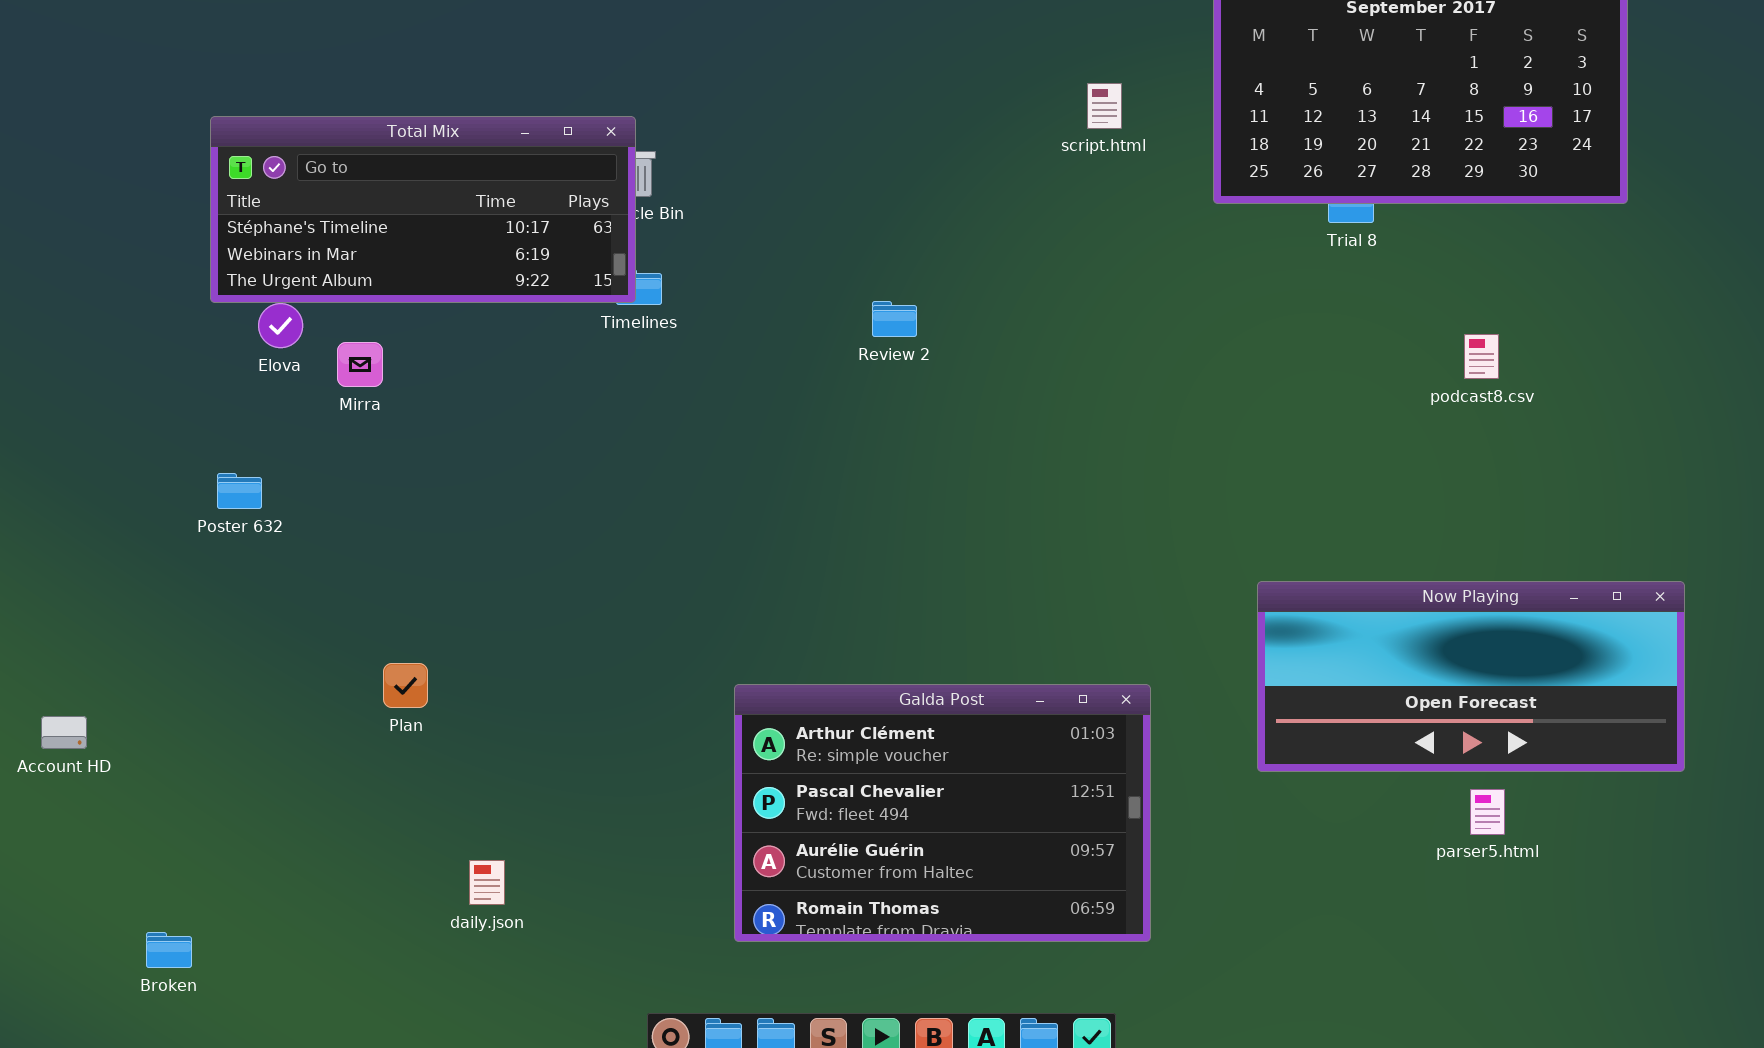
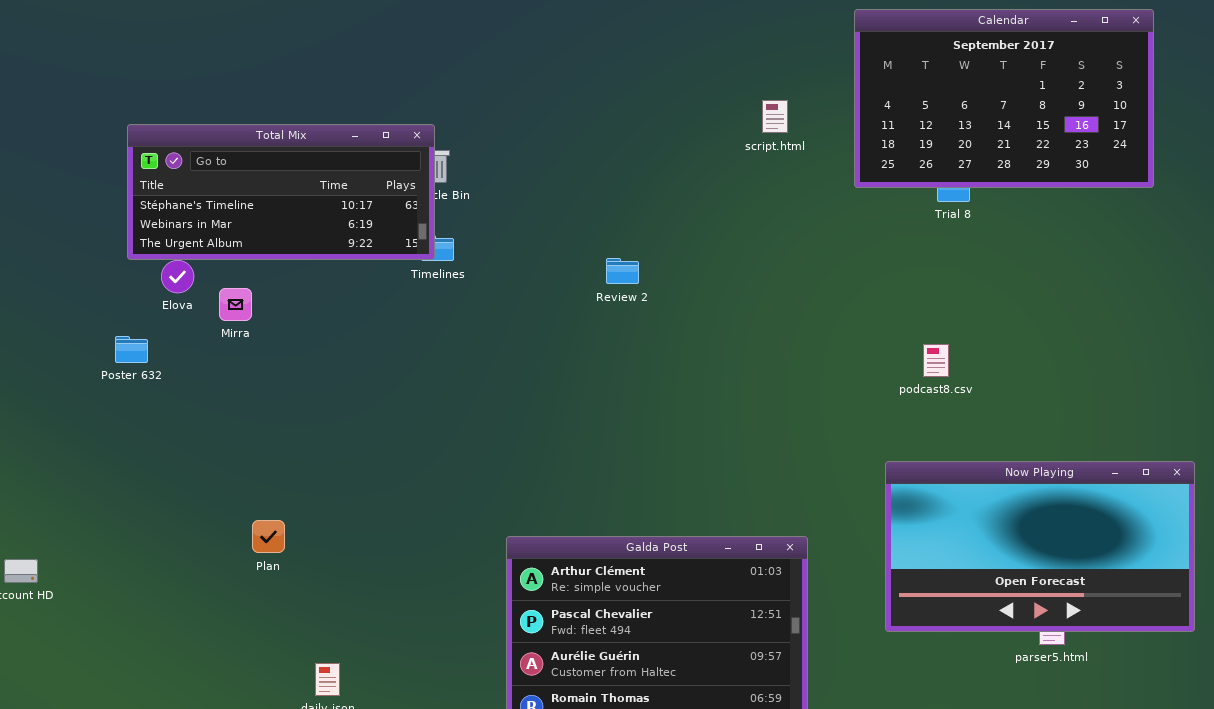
podcast8.csv: [1464,334,1499,379] -> [923,344,949,377], moved
Poster 632: [217,473,262,509] -> [115,336,148,363], moved
Now Playing: [1257,581,1685,772] -> [885,461,1195,632], resized

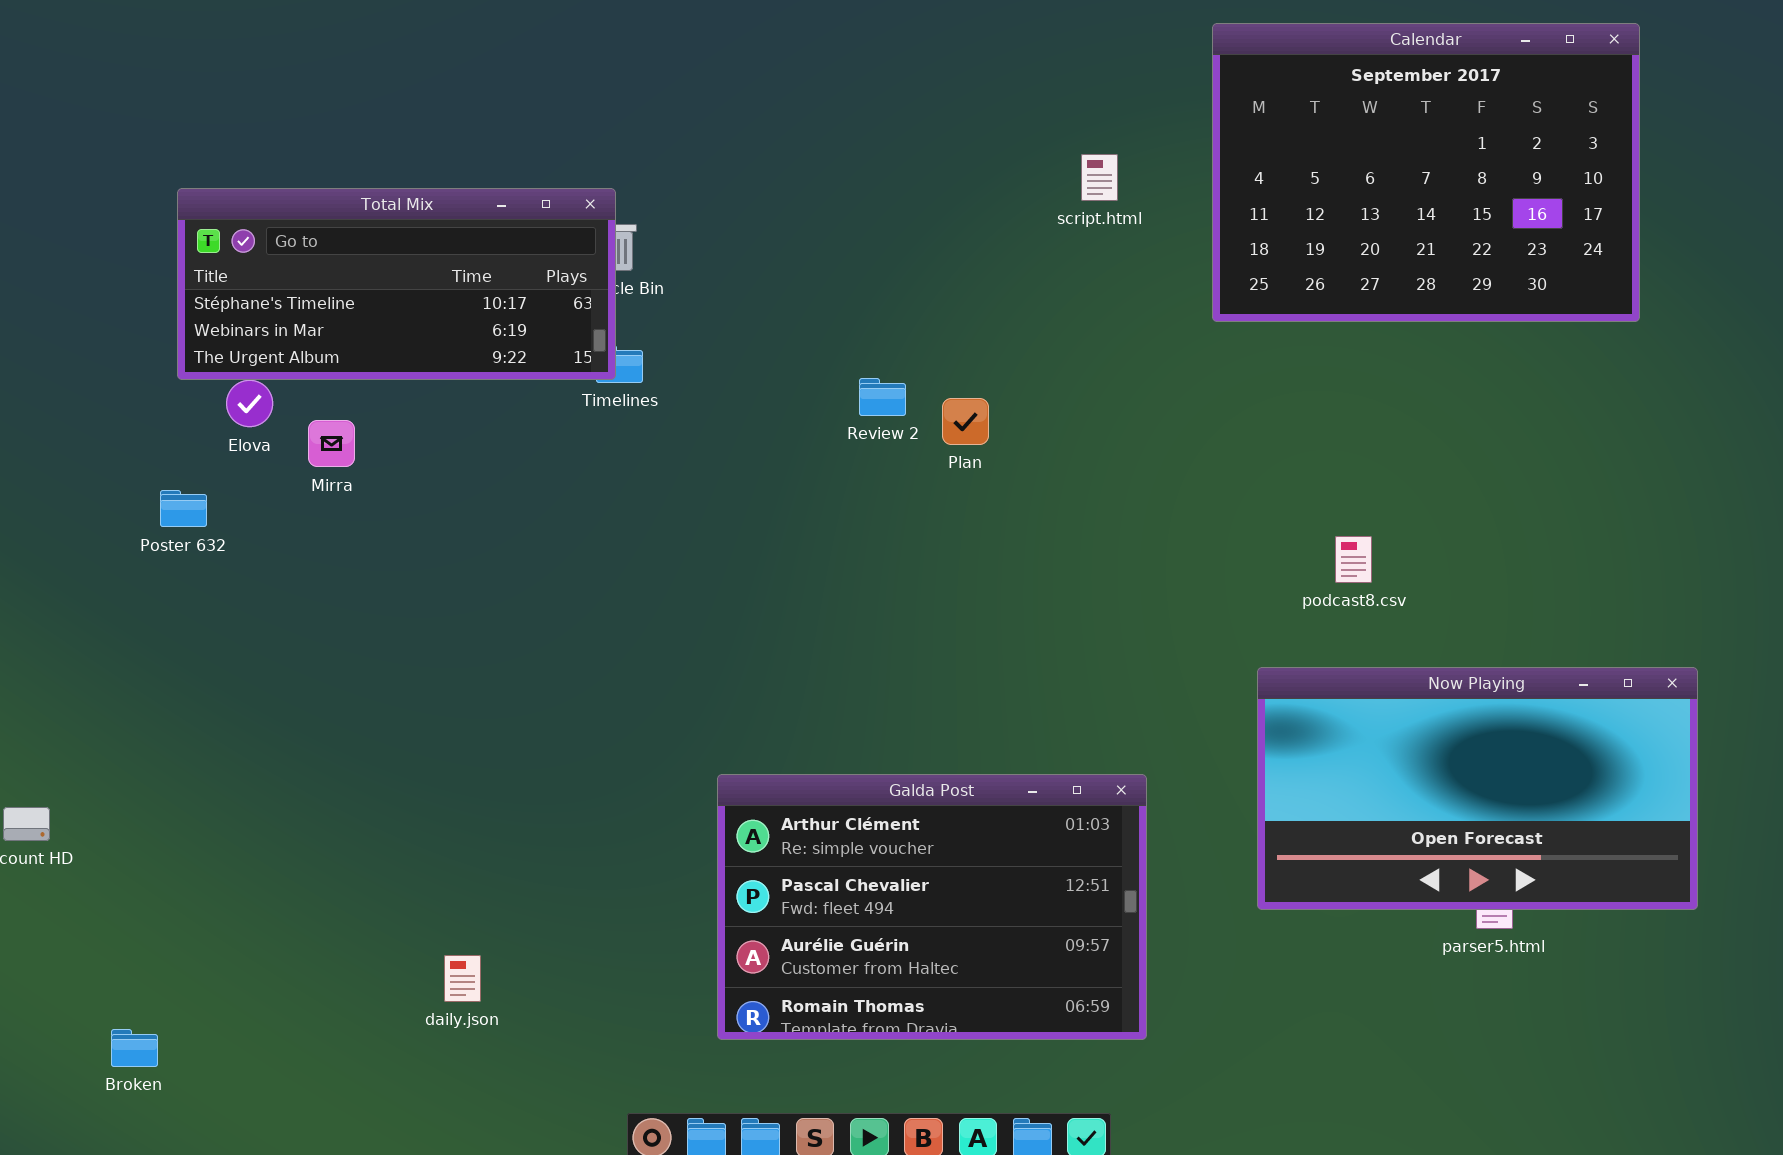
Calendar: [854,9,1154,188] -> [1212,23,1640,322], resized
podcast8.csv: [923,344,949,377] -> [1335,536,1372,583], moved
Plan: [252,520,285,553] -> [942,398,989,445], moved

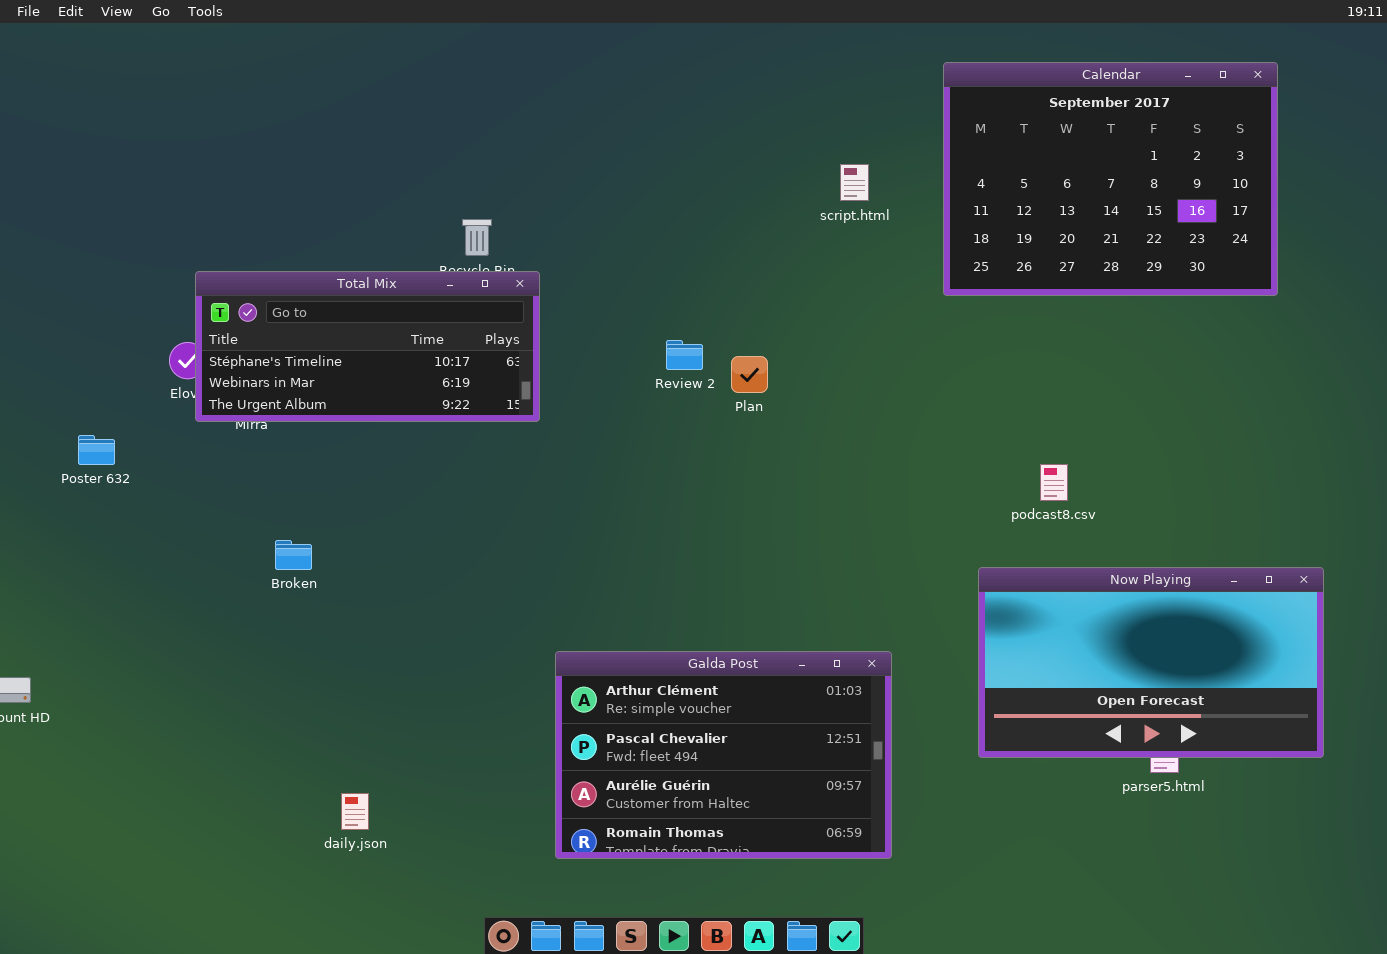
Total Mix: [177,188,616,380] -> [195,271,540,422], moved
Poster 632: [160,490,207,527] -> [78,435,115,465], moved
Broken: [111,1029,158,1067] -> [275,540,312,570], moved

